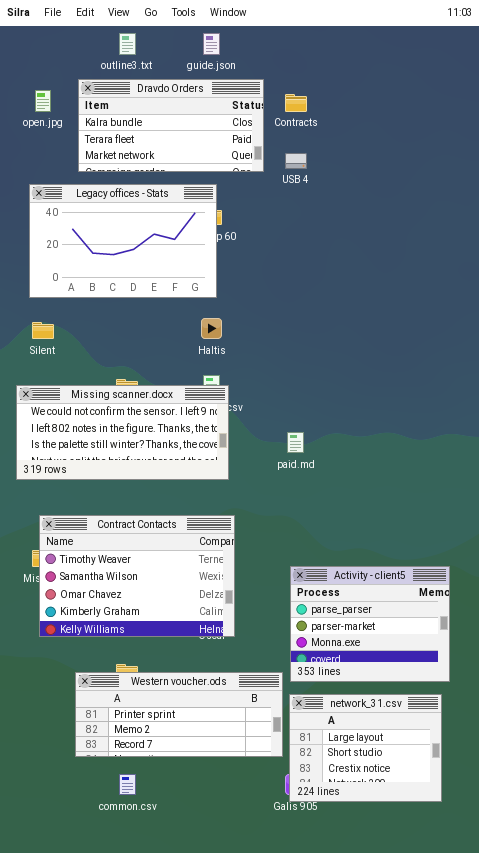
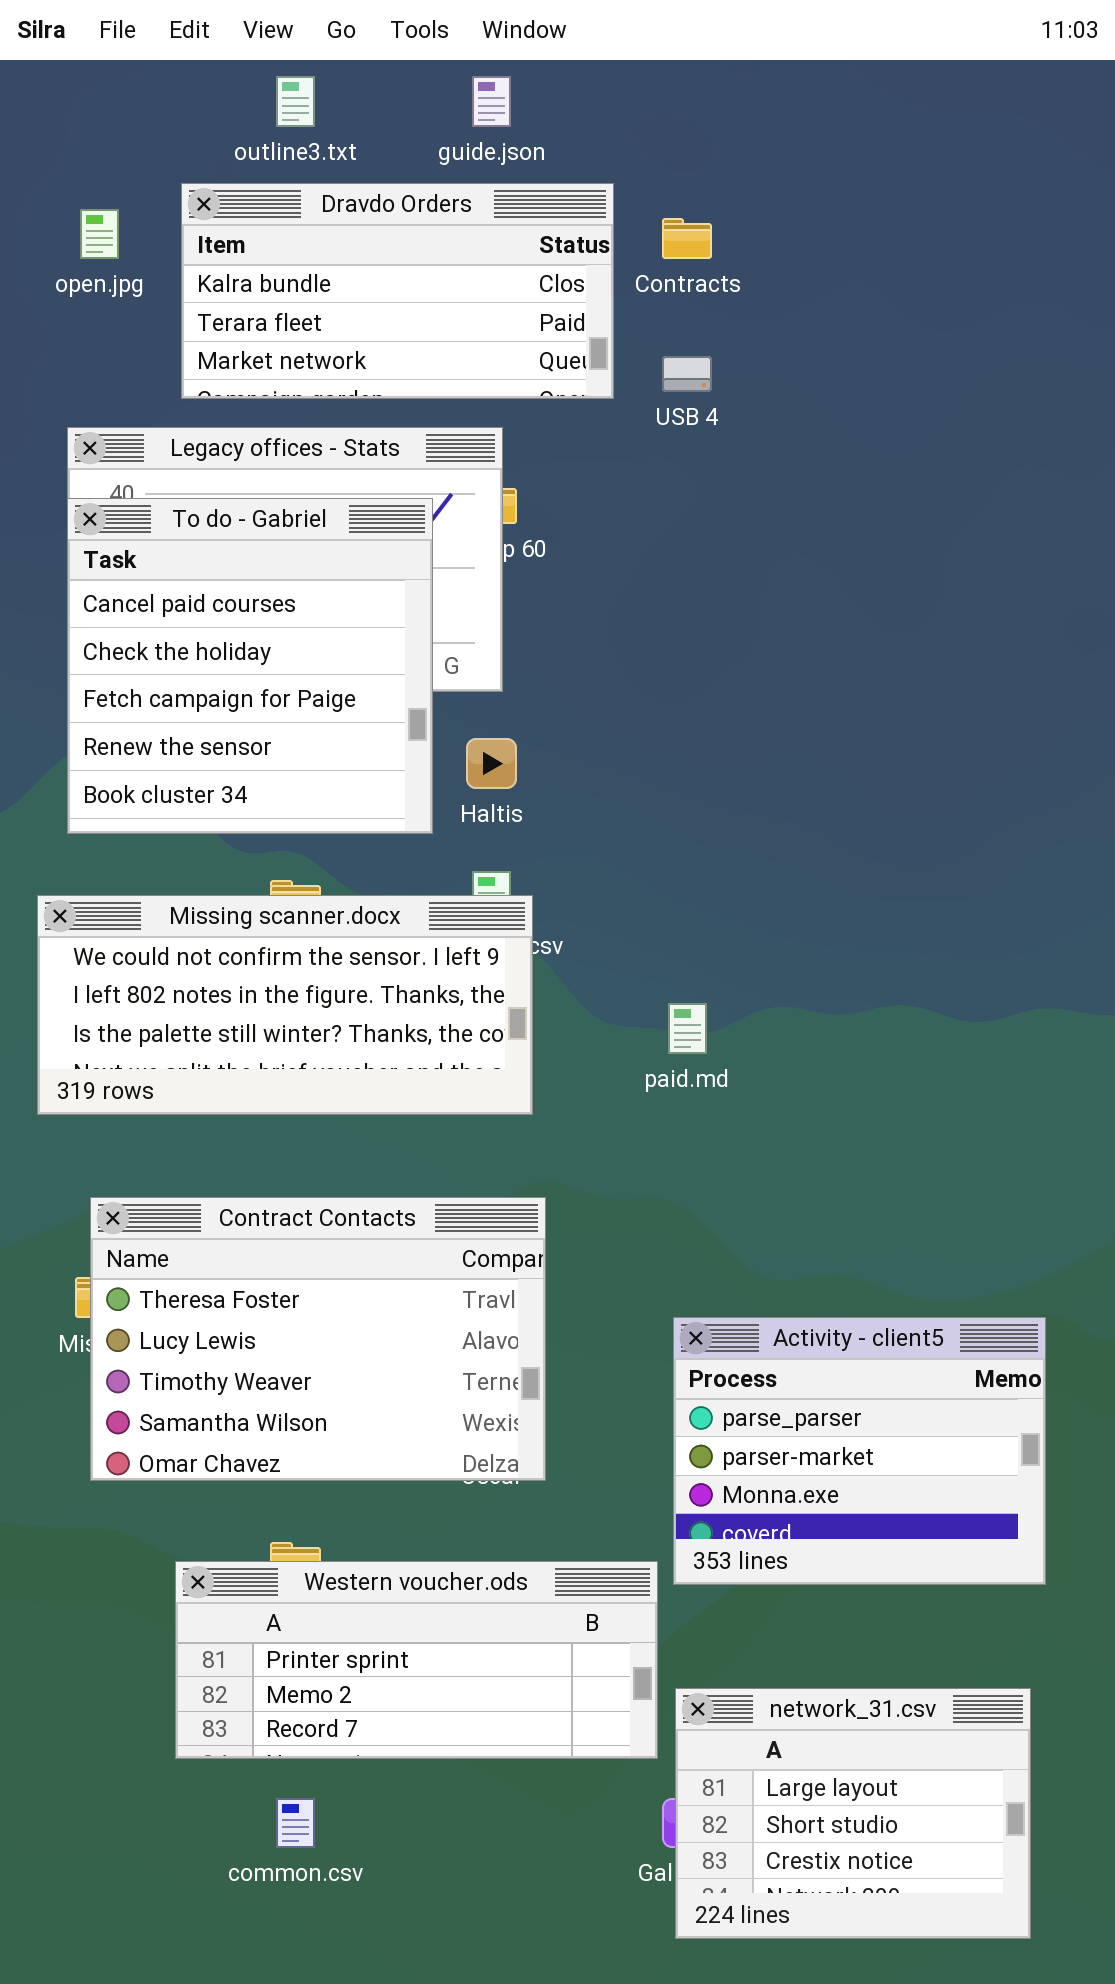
To do - Gabriel: none -> [67,498,433,834], opened
Contract Contacts: [39,515,235,637] -> [90,1197,546,1481], scrolled up 2 rows
network_31.csv: [289,694,442,802] -> [675,1688,1031,1939], moved

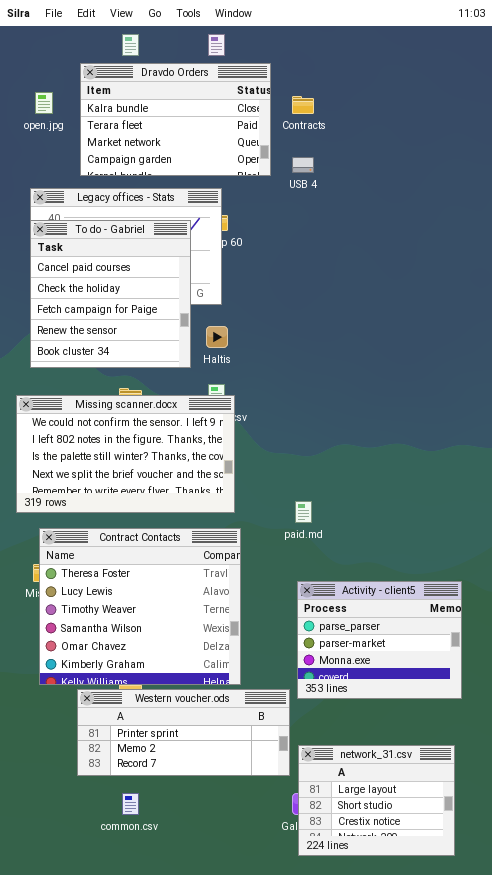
Dravdo Orders: [181,183,614,399] -> [80,63,271,176], resized
Missing scanner.docx: [37,895,533,1115] -> [16,395,235,513], resized
paid.md: [668,1003,707,1054] -> [295,501,312,523], moved
Contract Contacts: [90,1197,546,1481] -> [39,528,241,685], resized

